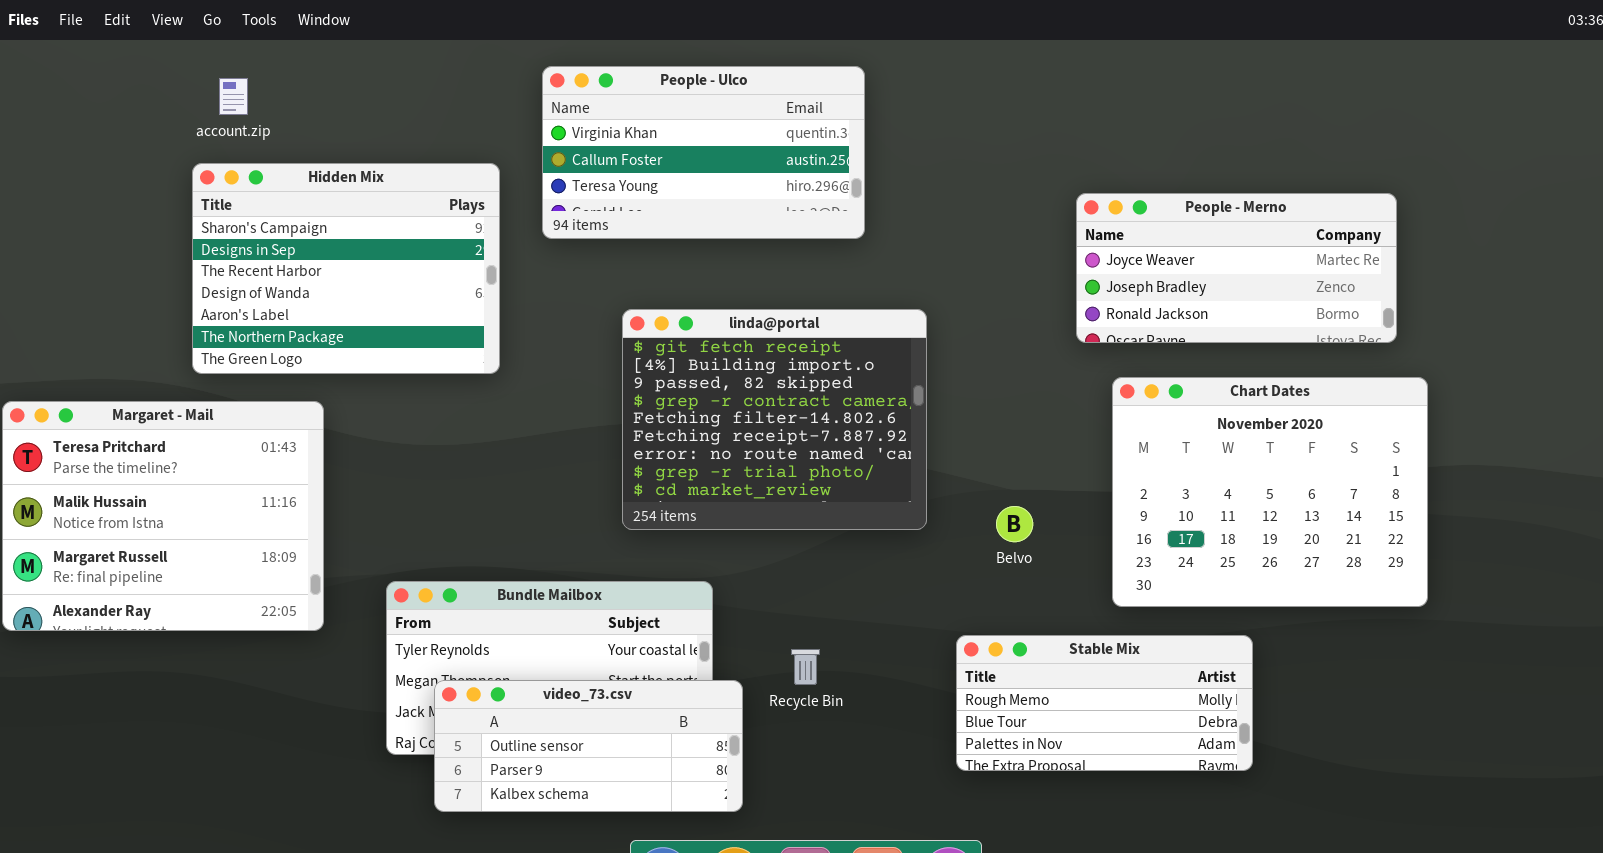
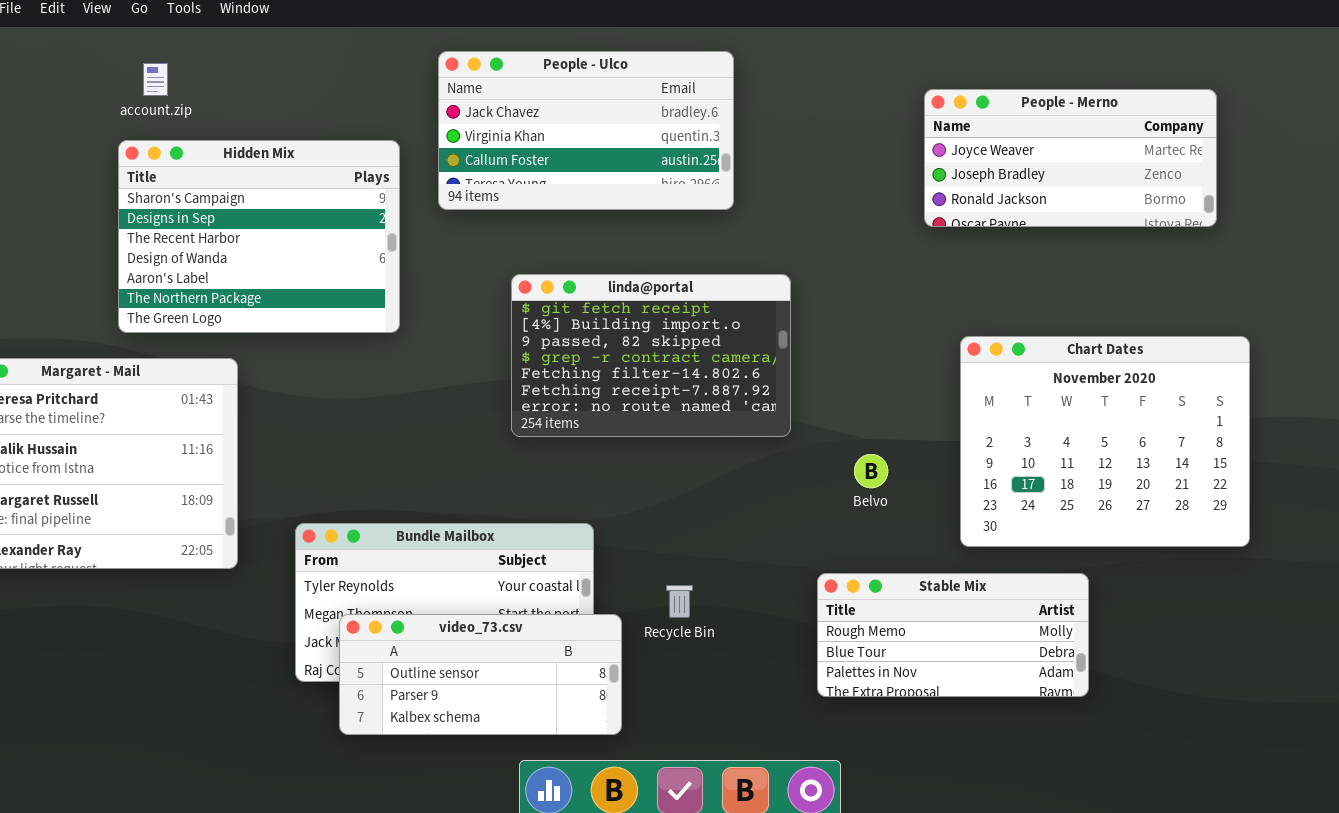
People - Ulco: [542,66,865,239] -> [438,51,734,210], scrolled up 1 row
People - Merno: [1076,193,1397,343] -> [924,89,1217,227], moved
linda@portal: [622,309,927,530] -> [511,274,791,437], resized

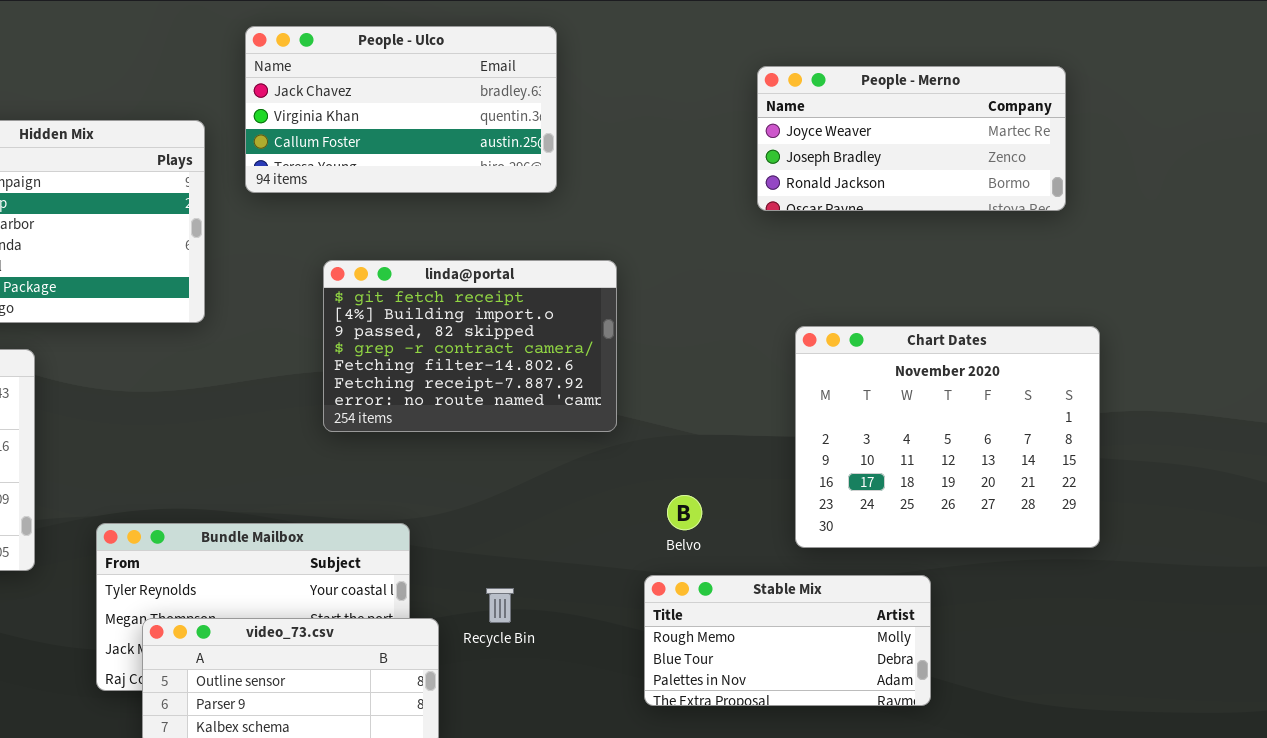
Belvo: [854,454,888,488] -> [667,495,702,530], moved

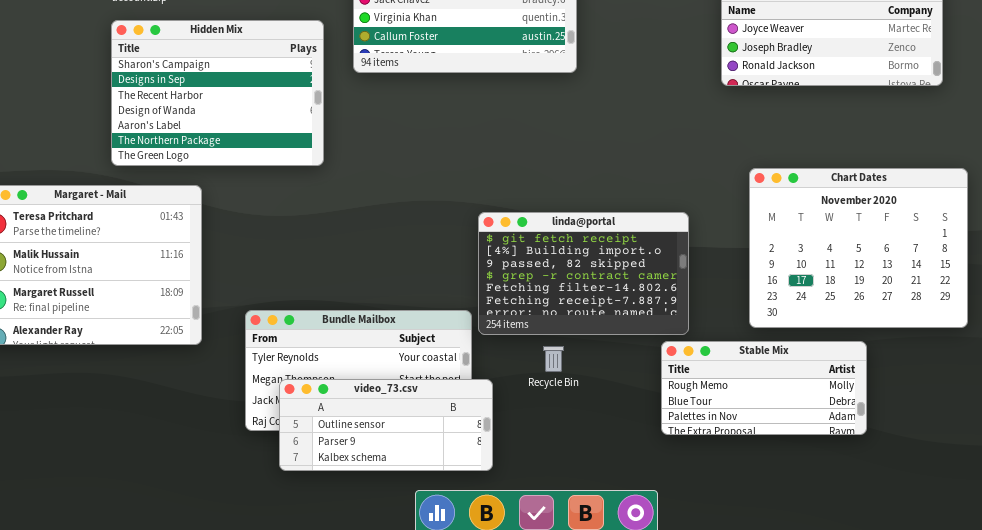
linda@portal: [323,260,617,432] -> [478,212,689,335], moved
Stable Mix: [644,575,931,706] -> [661,341,867,435], moved
Recycle Bin: [486,588,514,623] -> [543,346,564,372], moved

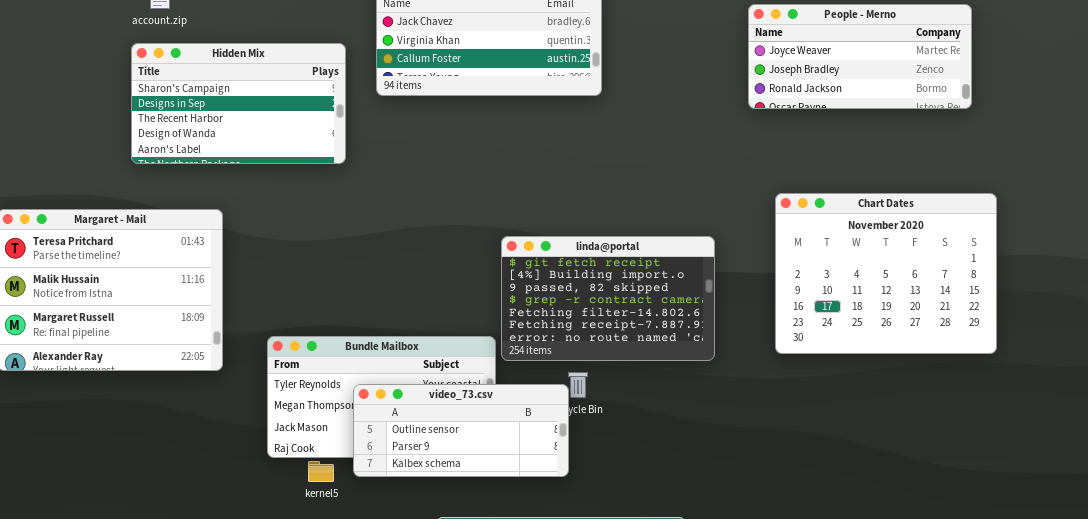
Hidden Mix: [111,20,324,166] -> [131,43,346,164], resized
Stable Mix: [661,341,867,435] -> none, closed
video_73.csv: [279,379,493,471] -> [353,384,569,477], moved

